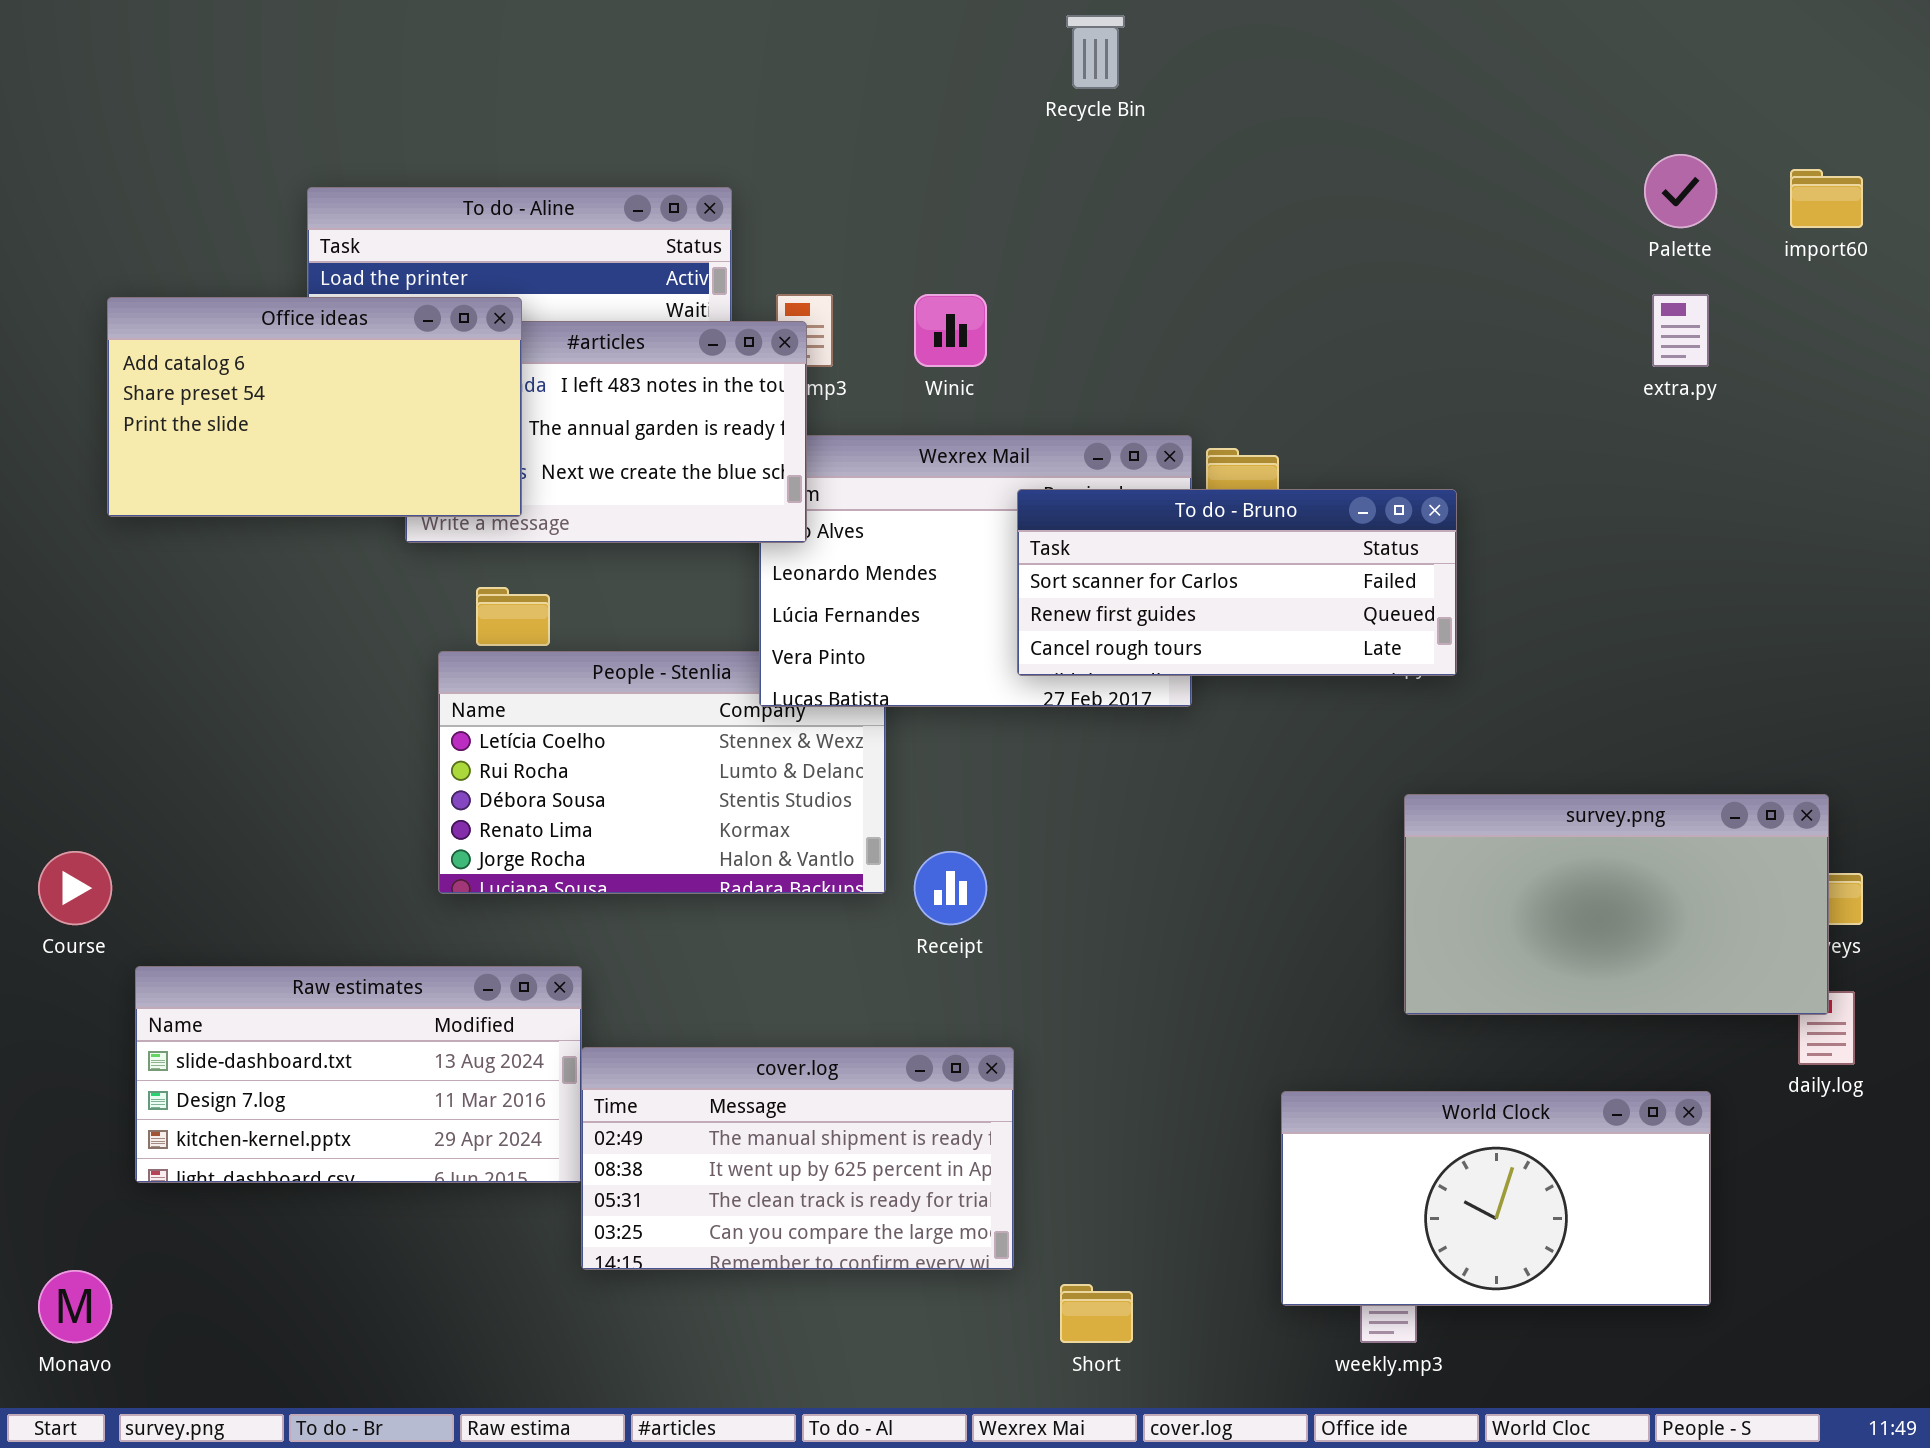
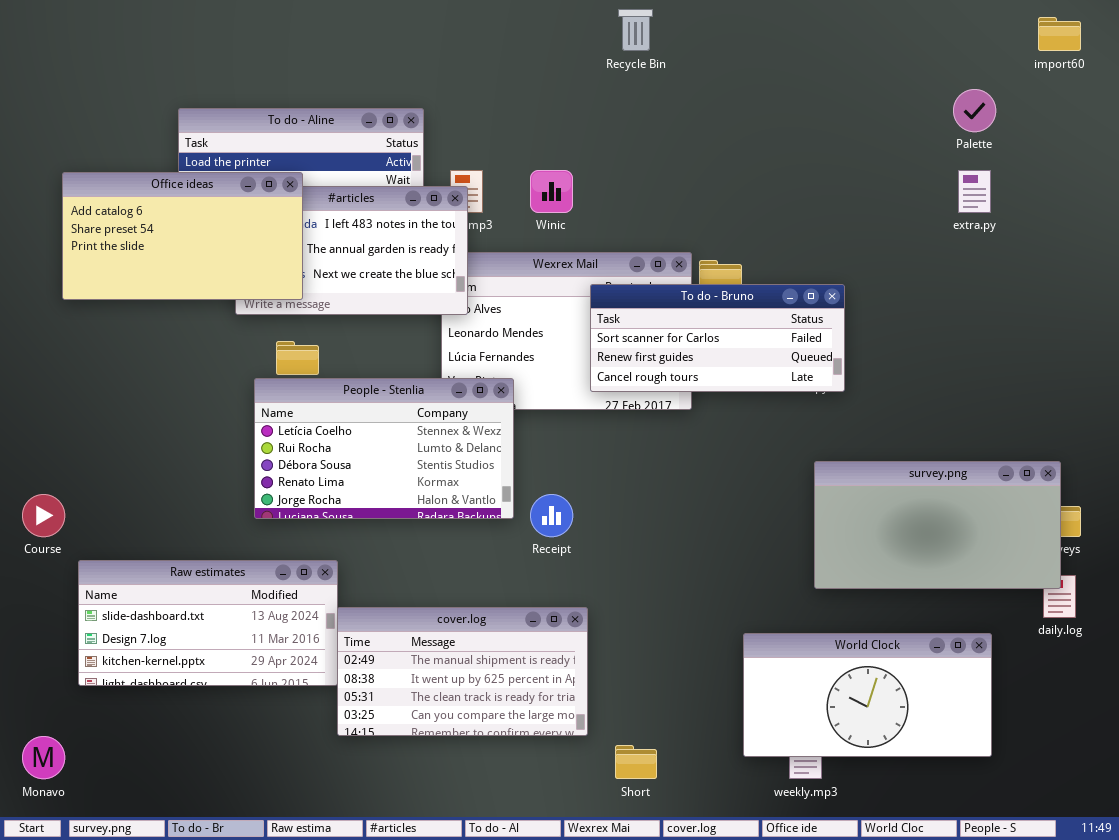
import60: [1790,169,1863,228] -> [1038,17,1081,51], moved
People - Stenlia: [438,651,886,894] -> [254,378,514,519], raised

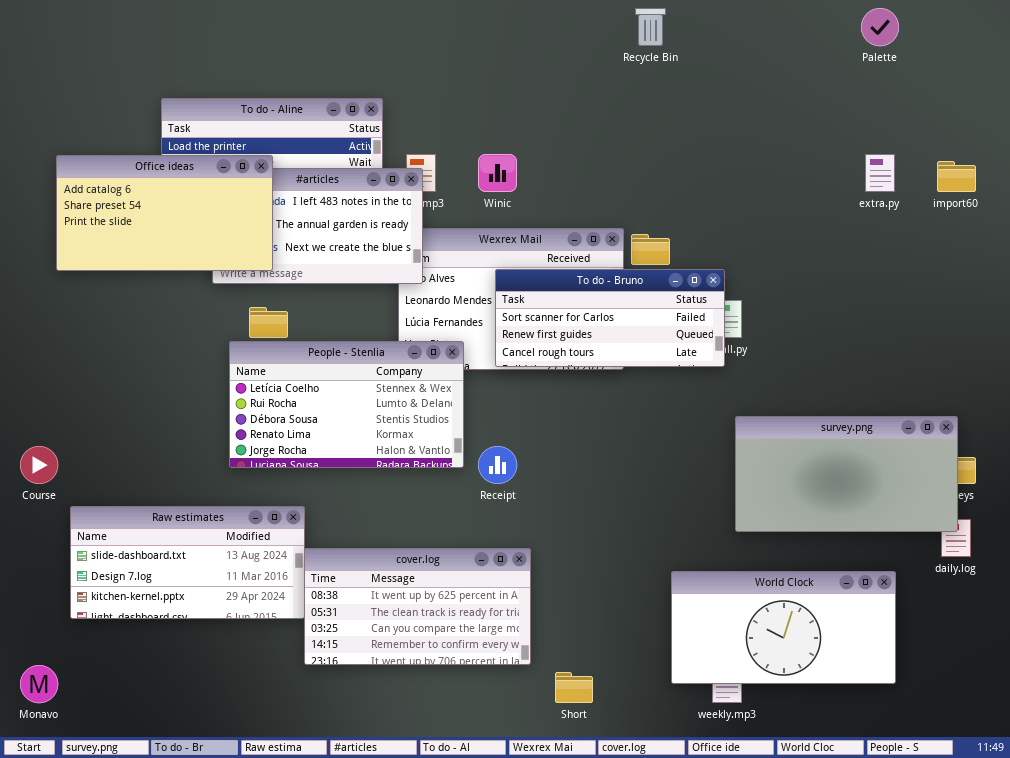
Recycle Bin: [618,9,653,51] -> [635,8,666,46], moved
import60: [1038,17,1081,51] -> [937,161,976,192], moved
Palette: [953,89,996,132] -> [861,8,899,46], moved
To do - Bruno: [590,284,845,392] -> [495,269,725,367], moved
cover.log: [337,607,588,736] -> [304,548,531,665], scrolled down 1 row

